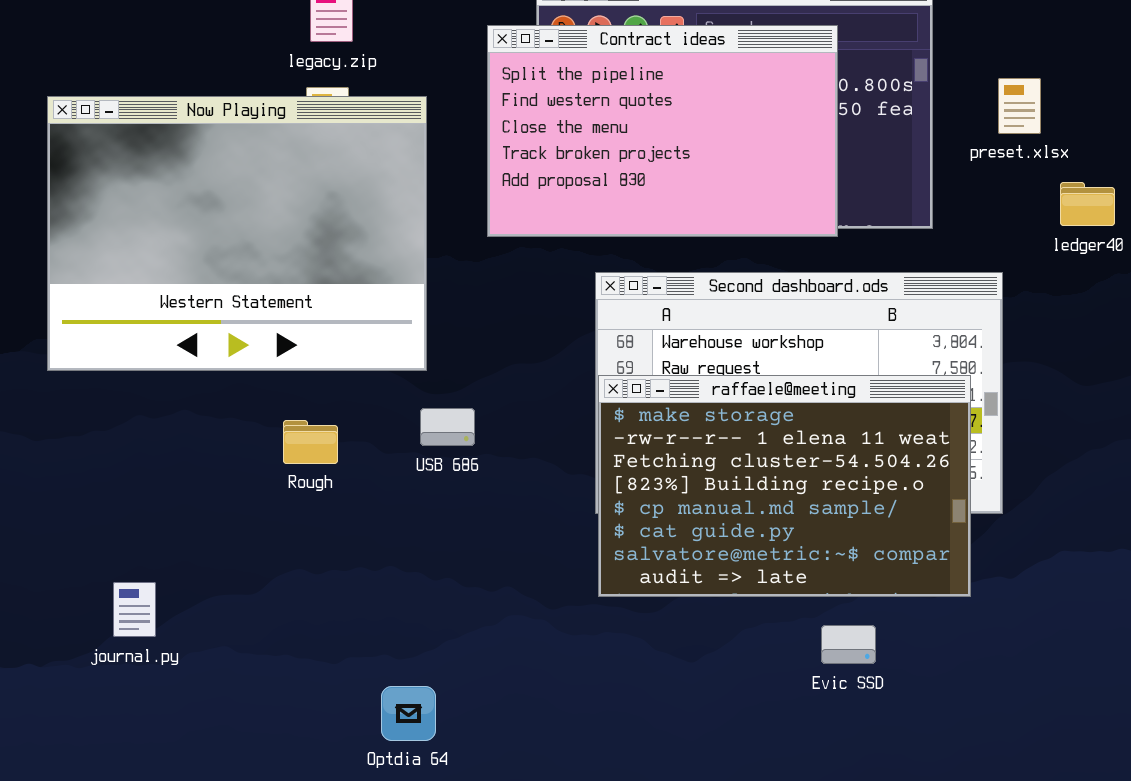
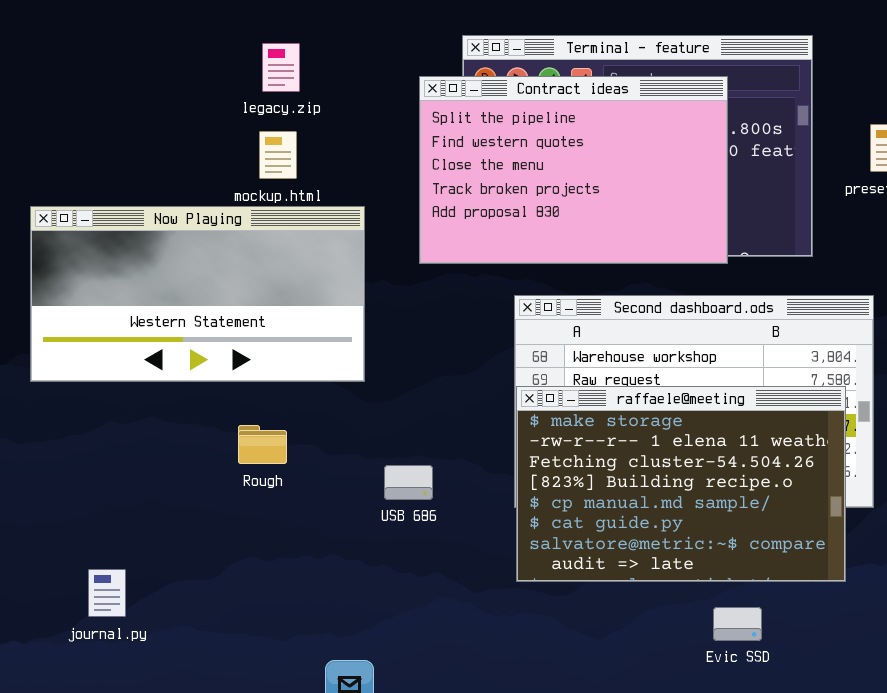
Now Playing: [47,96,427,371] -> [30,206,365,382], resized
USB 686: [420,408,475,446] -> [384,465,433,500], moved

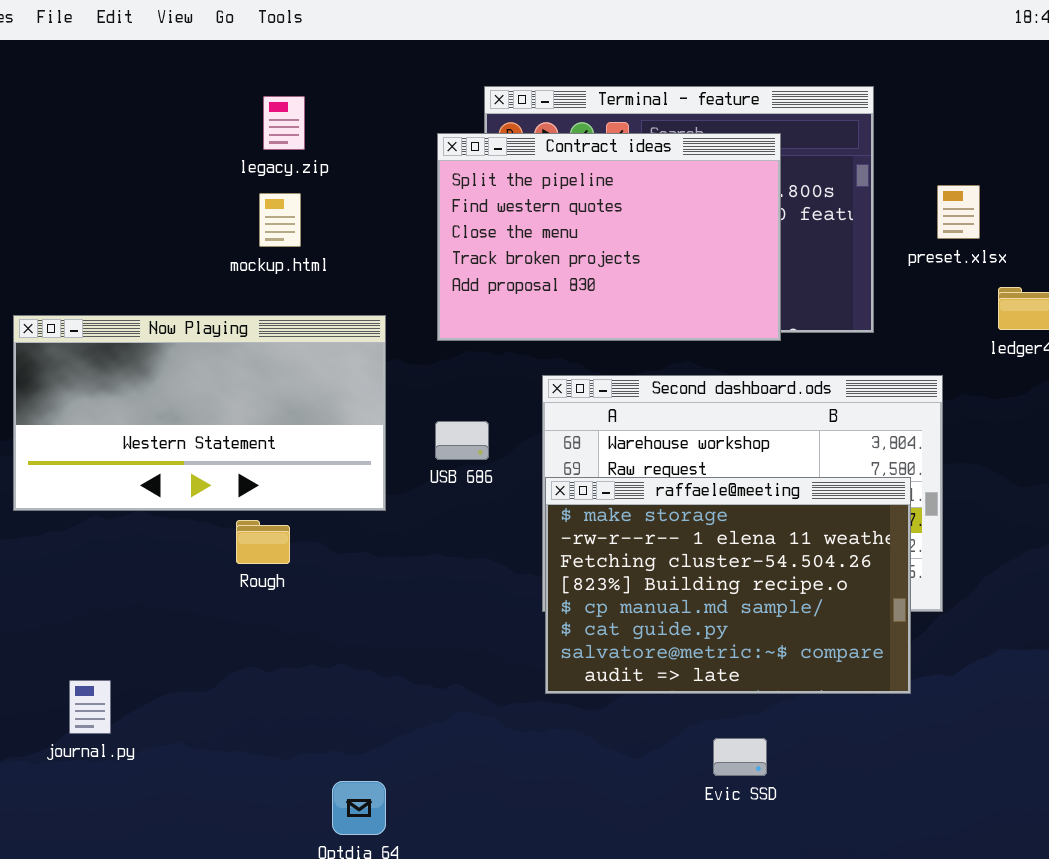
Now Playing: [30,206,365,382] -> [13,315,386,511], moved
USB 686: [384,465,433,500] -> [435,421,489,460], moved
Evic SSD: [713,607,762,641] -> [713,738,767,776], moved

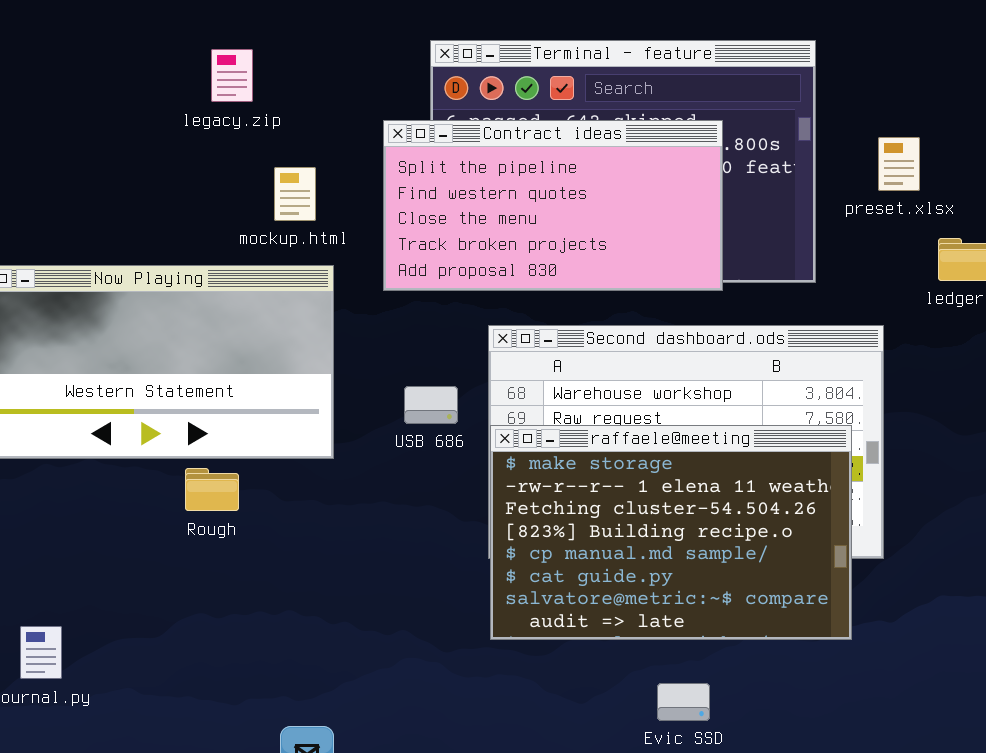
Contract ideas: [437,133,781,341] -> [383,120,723,291], resized
mockup.html: [259,193,301,247] -> [274,167,316,221], moved
USB 686: [435,421,489,460] -> [404,386,458,424], moved

